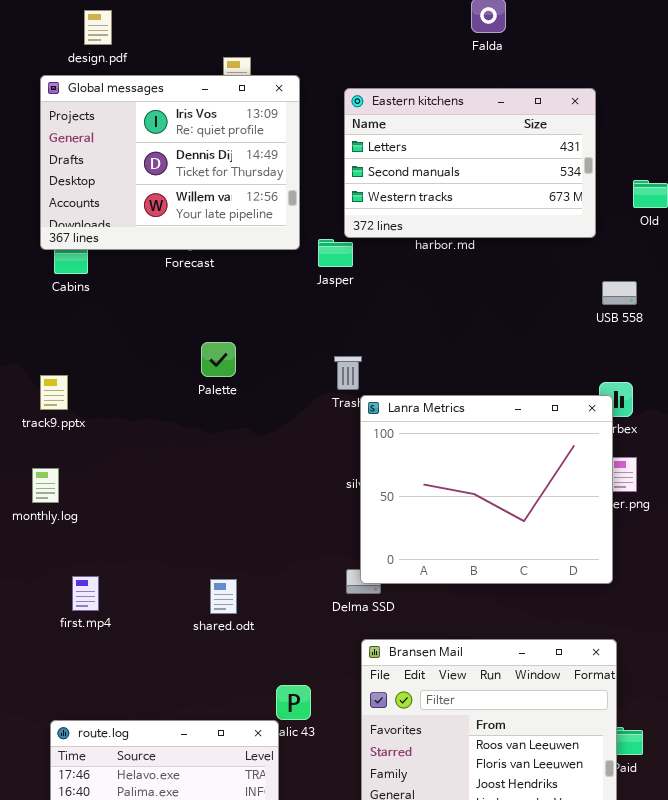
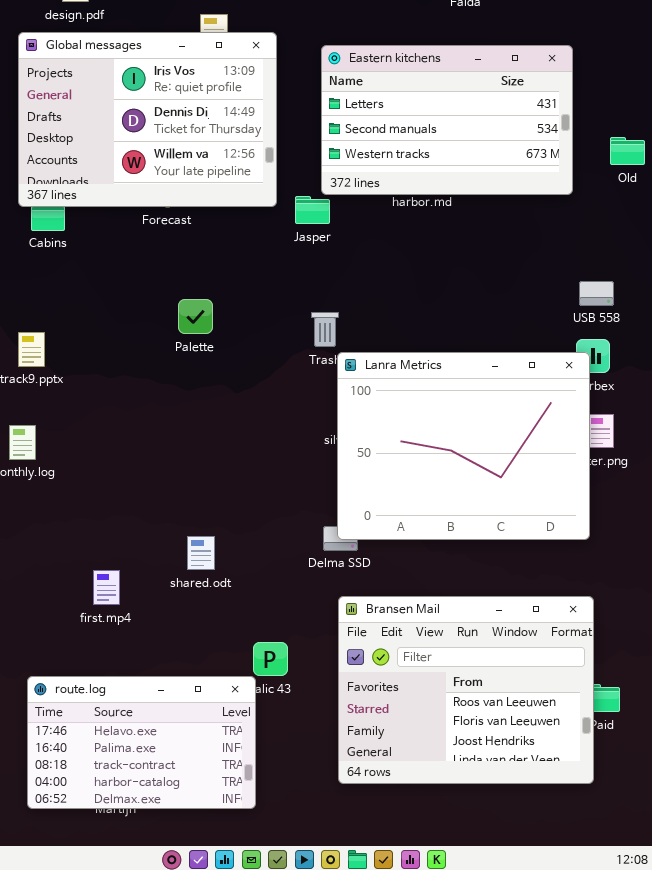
USB 558: [602,281,637,305] -> [579,281,614,306], moved
first.mp4: [72,576,99,611] -> [93,570,120,605], moved

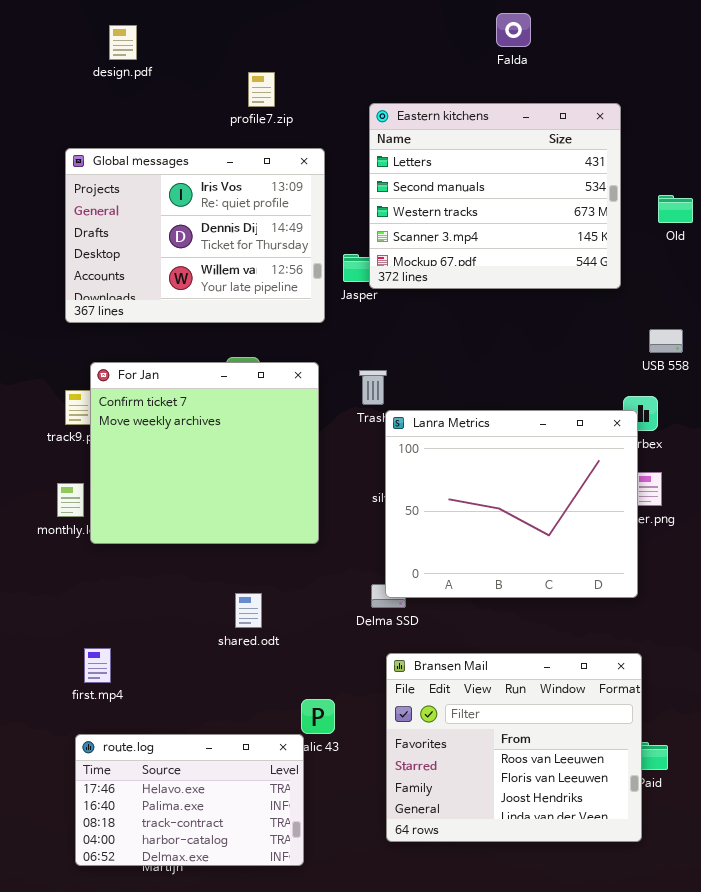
Global messages: [18,32,277,207] -> [65,148,325,323], moved
Eastern kitchens: [321,45,573,195] -> [369,103,621,289], resized
USB 558: [579,281,614,306] -> [649,329,683,353], moved
For Jan: none -> [90,362,319,544], opened
first.mp4: [93,570,120,605] -> [84,648,111,683], moved

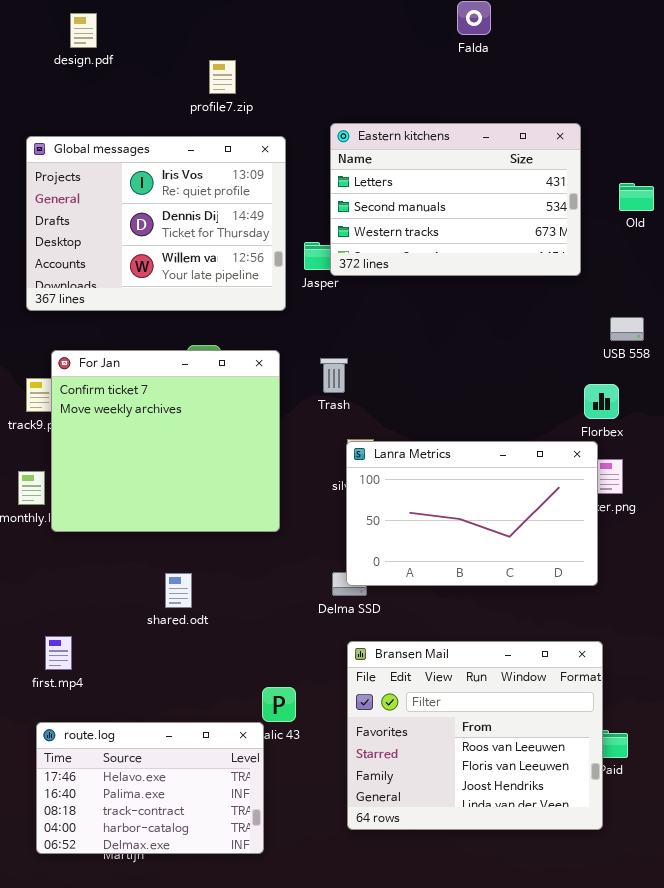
Eastern kitchens: [369,103,621,289] -> [330,123,581,276], resized
Lanra Metrics: [385,410,638,598] -> [346,441,598,586], resized
shared.odt: [235,593,262,628] -> [165,573,192,608], moved

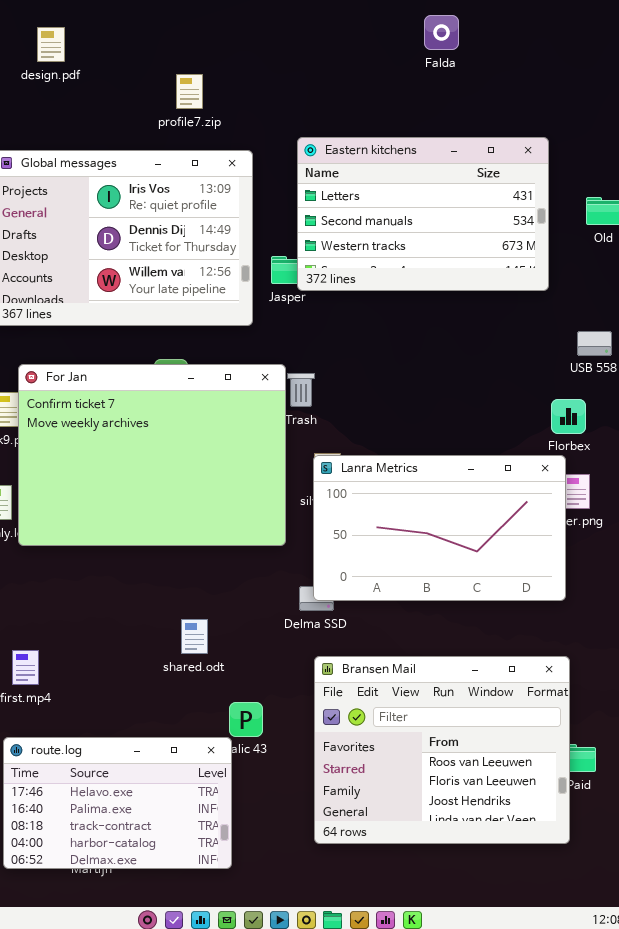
For Jan: [51,350,280,532] -> [18,364,286,546], resized
shared.odt: [165,573,192,608] -> [181,619,208,654], moved

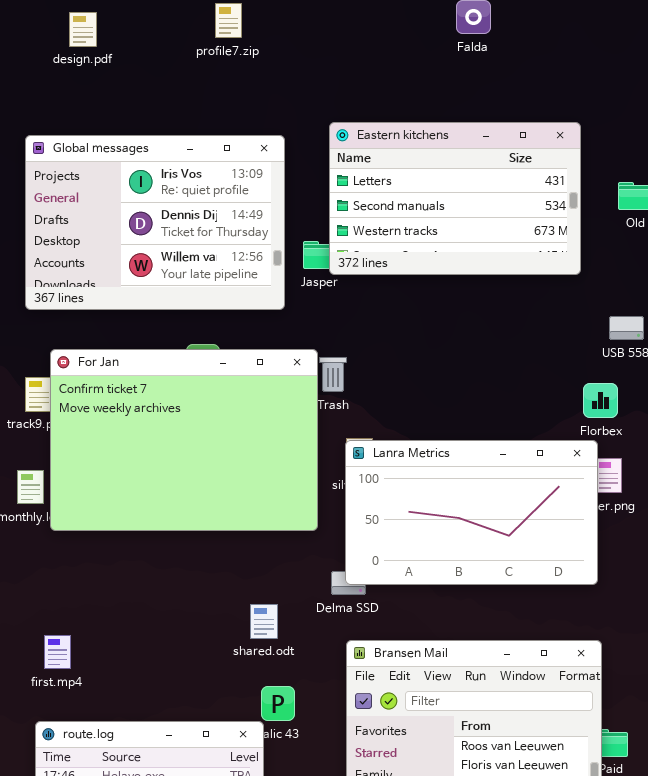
profile7.zip: [176,74,203,109] -> [215,3,242,38], moved
shared.odt: [181,619,208,654] -> [250,604,278,639], moved

